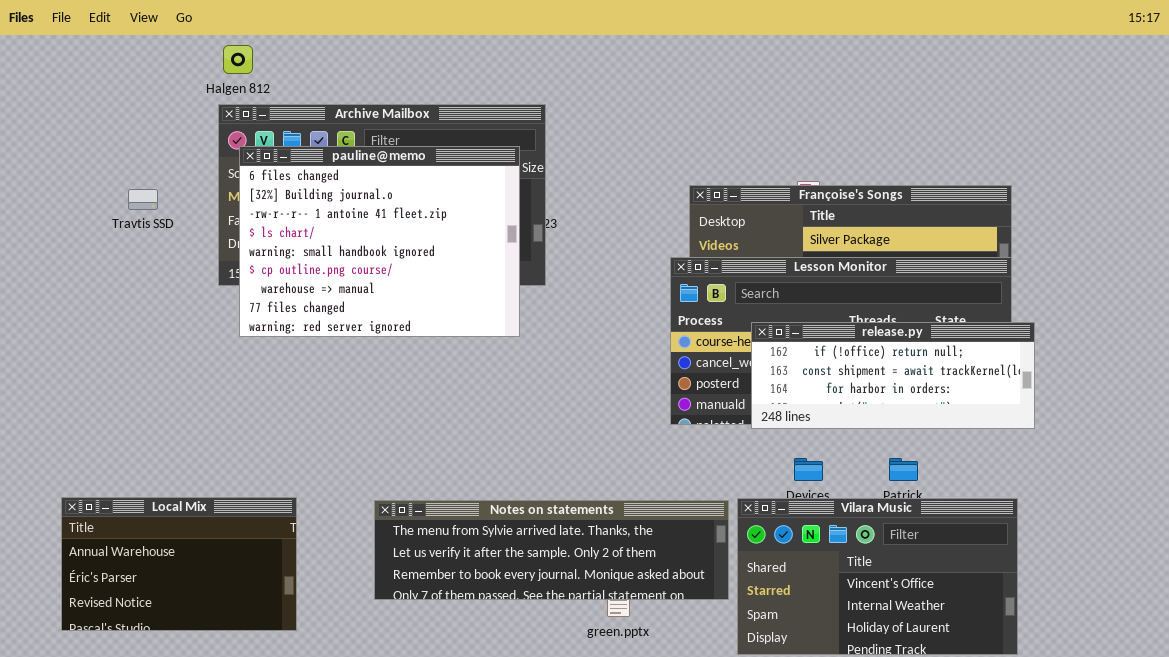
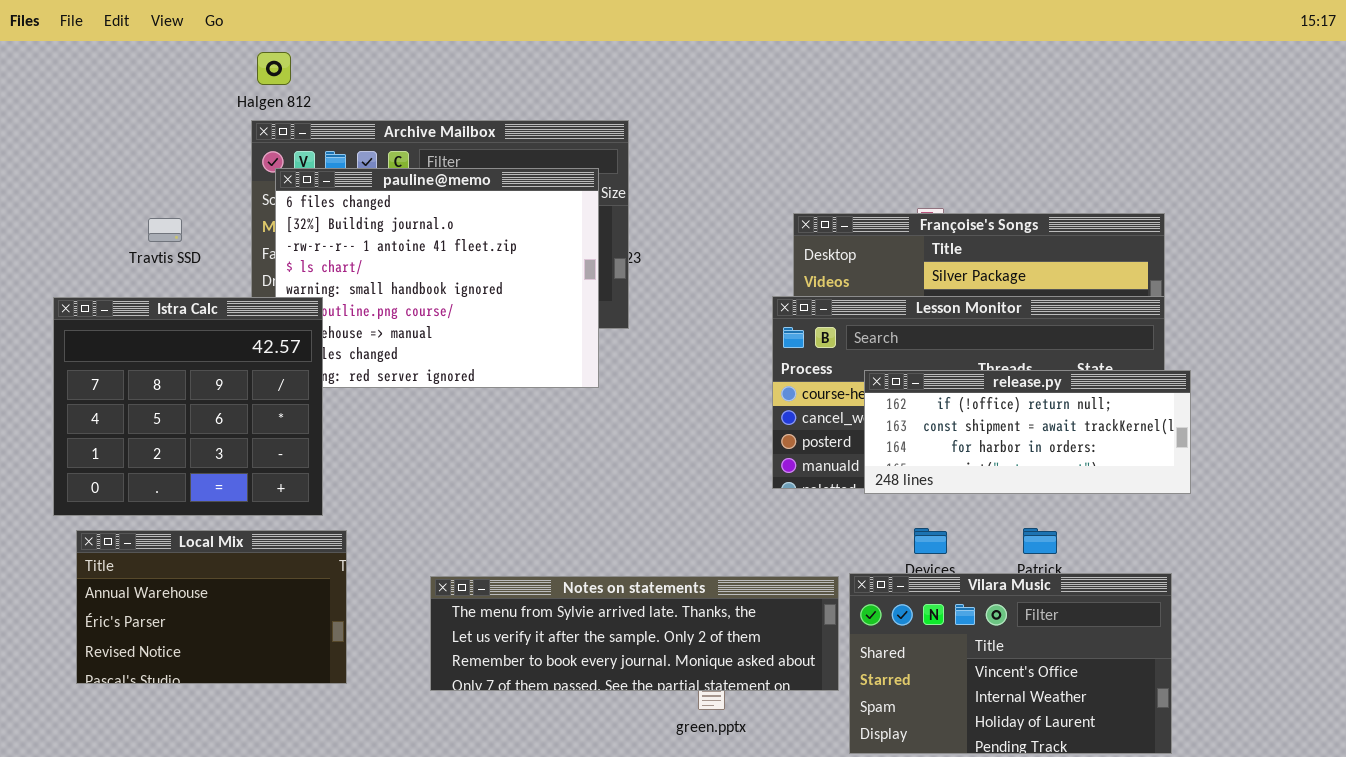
Istra Calc: none -> [53,297,323,516], opened
Local Mix: [61,497,297,631] -> [76,530,347,684], moved

